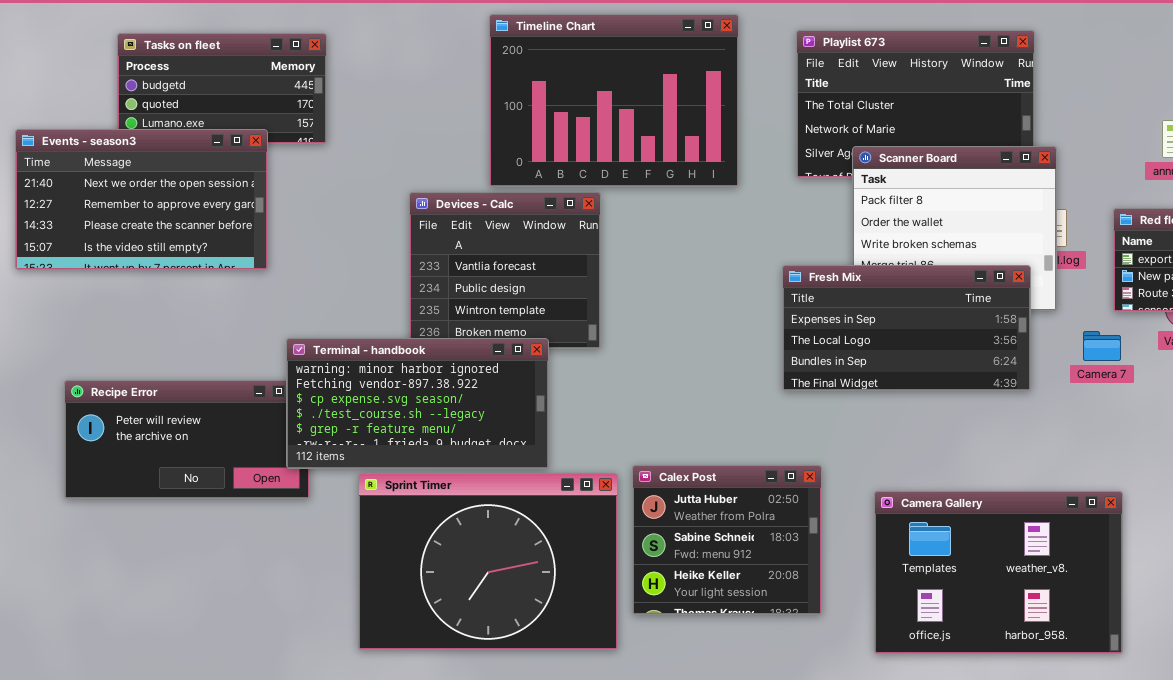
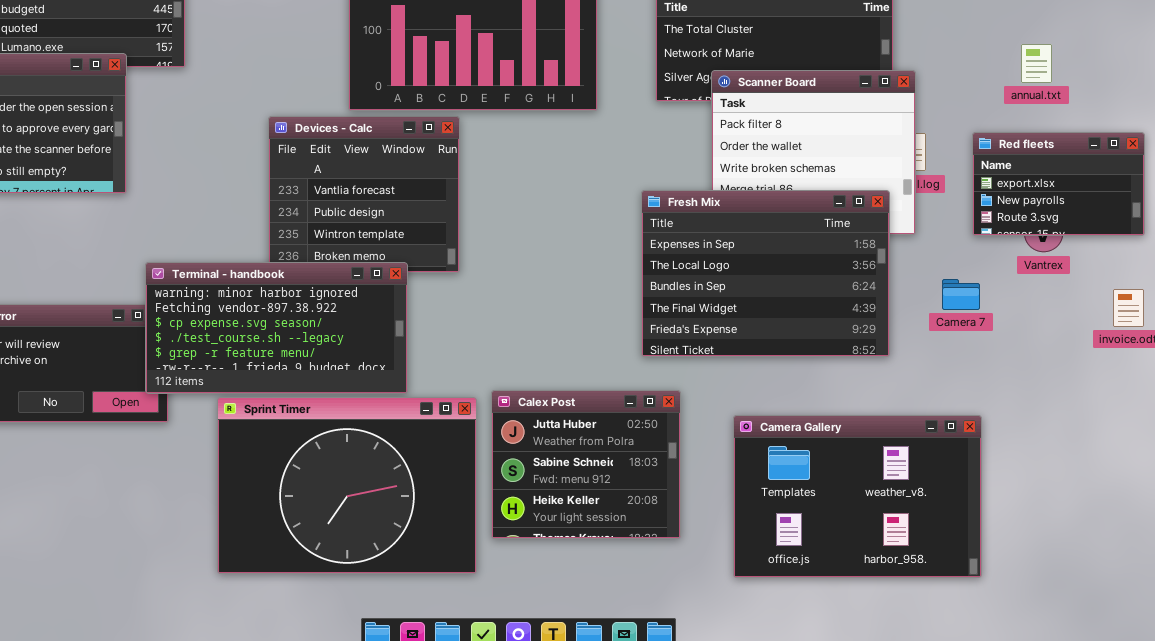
Fresh Mix: [782,265,1031,391] -> [641,190,890,357], resized
Camera 7: [1083,331,1121,361] -> [942,279,980,310], moved

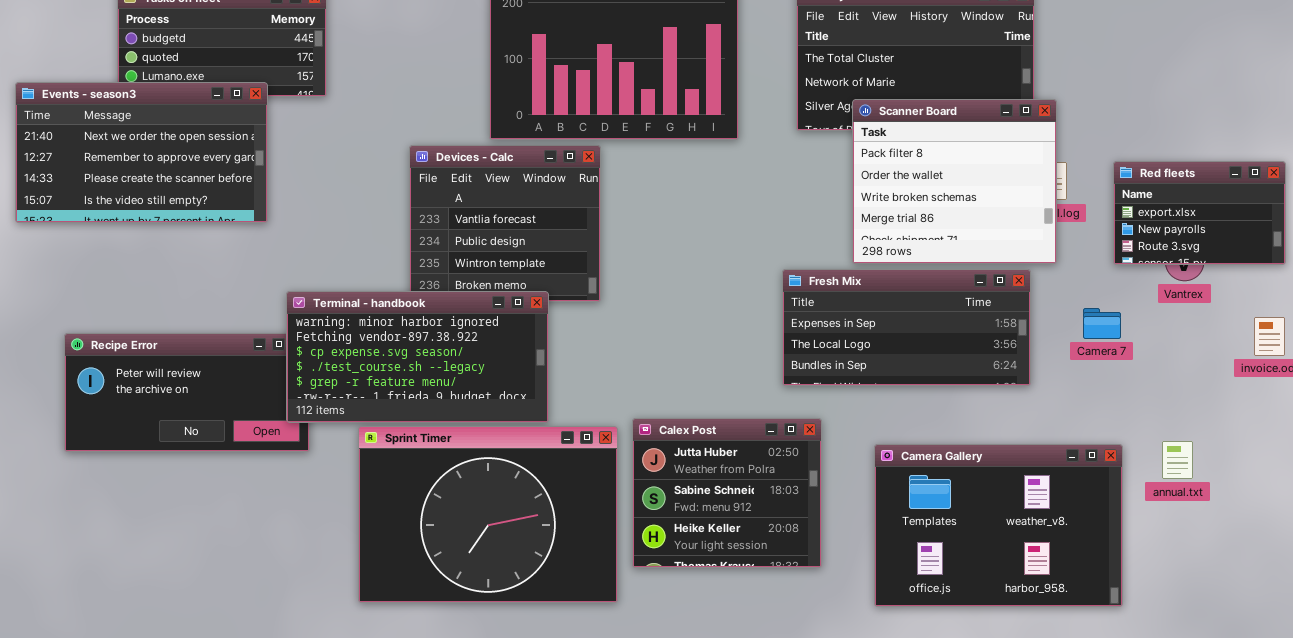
annual.txt: [1021,44,1052,83] -> [1162,441,1193,479], moved
Fresh Mix: [641,190,890,357] -> [782,269,1031,386], resized

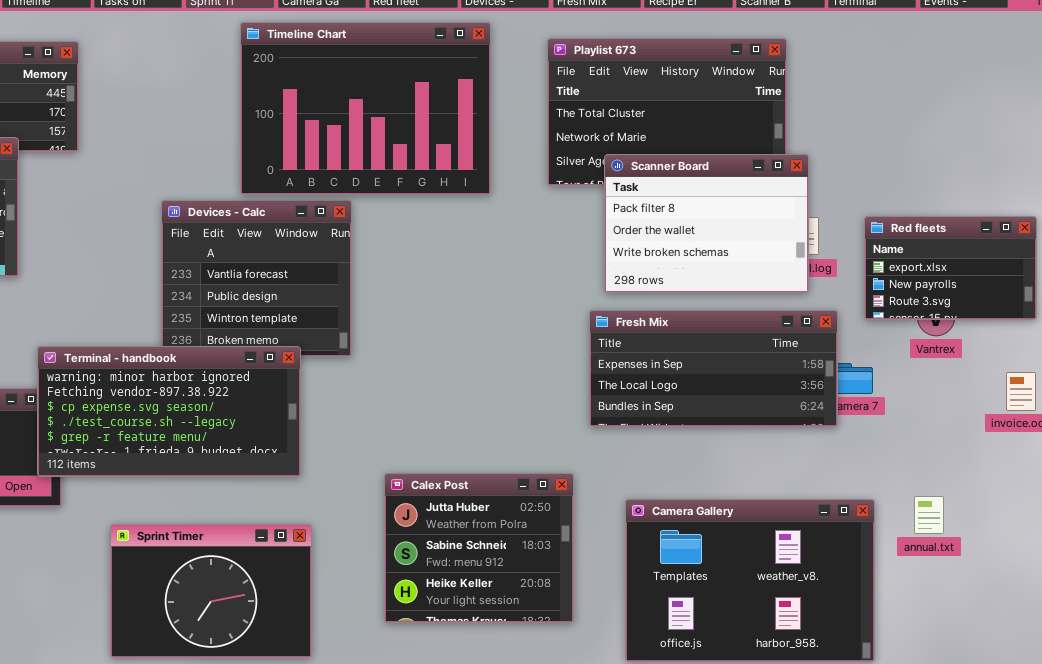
Scanner Board: [852,99,1057,264] -> [604,154,809,293], resized
Fresh Mix: [782,269,1031,386] -> [589,310,838,427], moved
Sprint Timer: [358,426,618,603] -> [110,524,312,658], resized

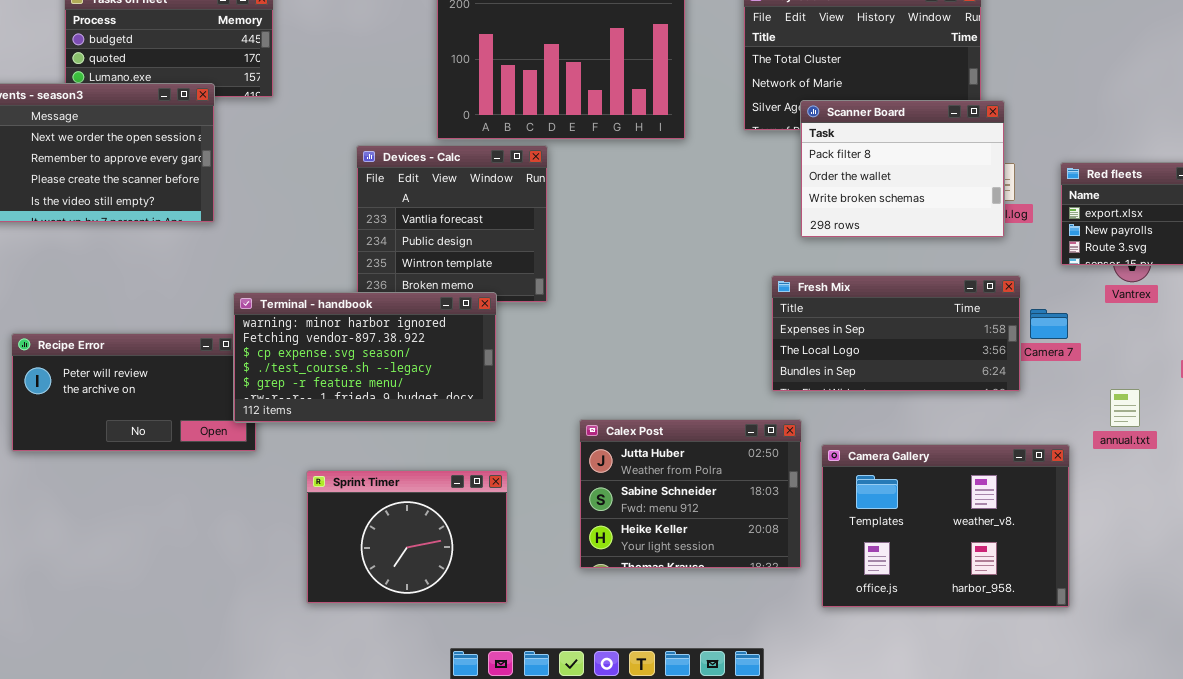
Fresh Mix: [589,310,838,427] -> [771,275,1021,392], moved
Calex Post: [384,473,574,623] -> [579,419,802,569], resized
annual.txt: [914,496,944,534] -> [1110,389,1140,427], moved

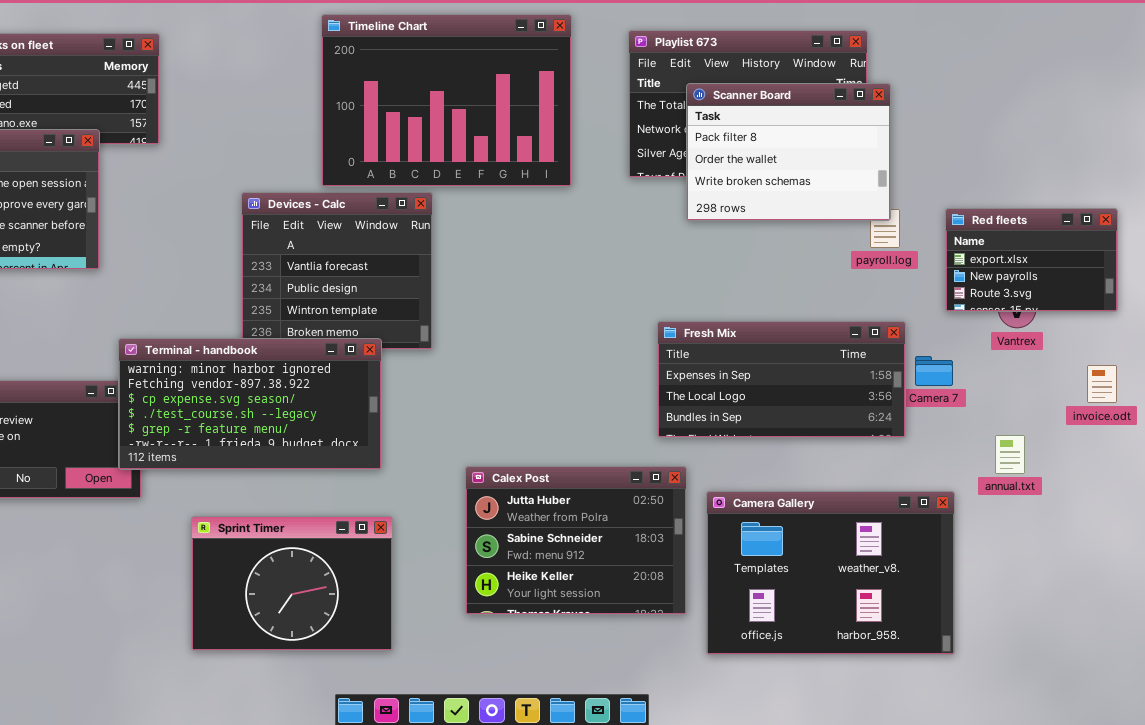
Scanner Board: [800,100,1005,238] -> [686,83,891,221], moved

